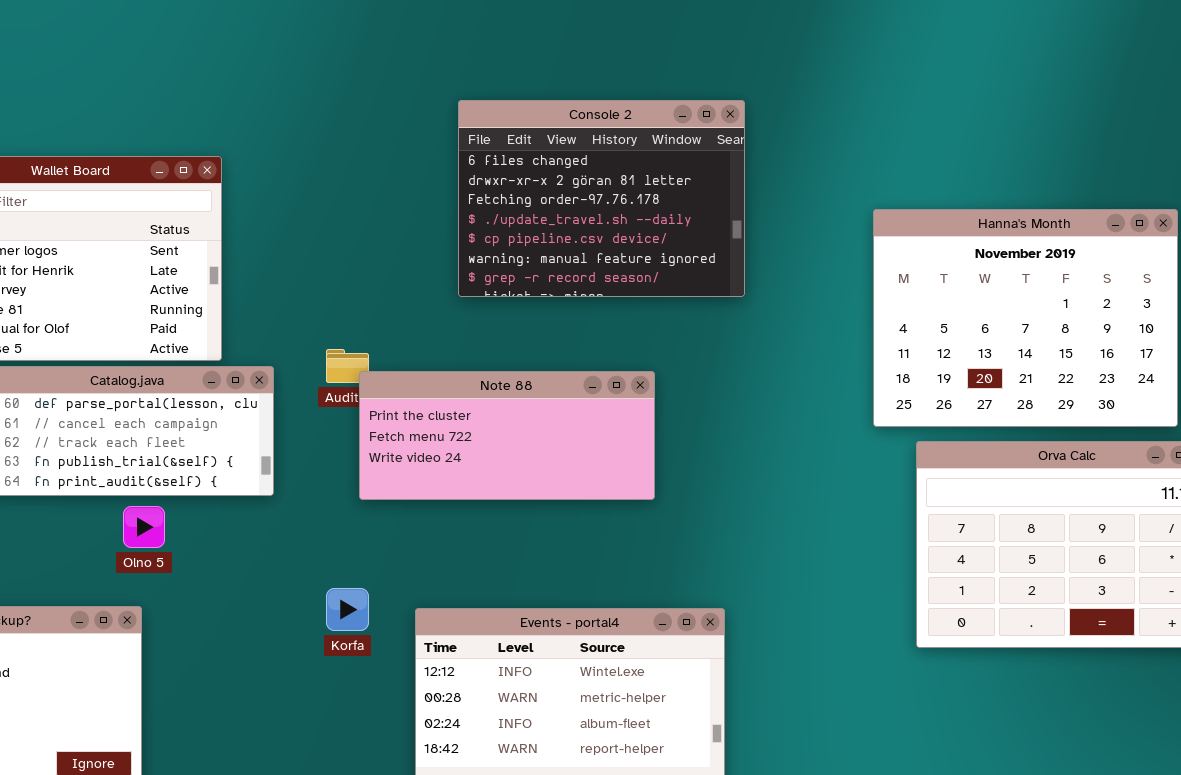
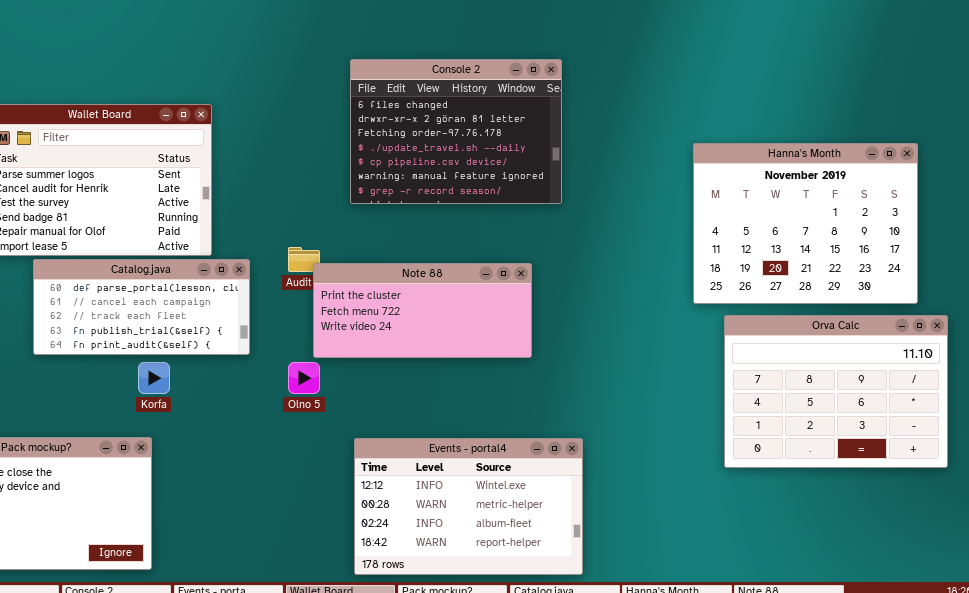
Console 2: [458,100,745,297] -> [350,59,562,204], moved
Olno 5: [123,506,165,548] -> [288,362,320,394], moved
Korfa: [326,588,369,631] -> [138,362,170,394], moved

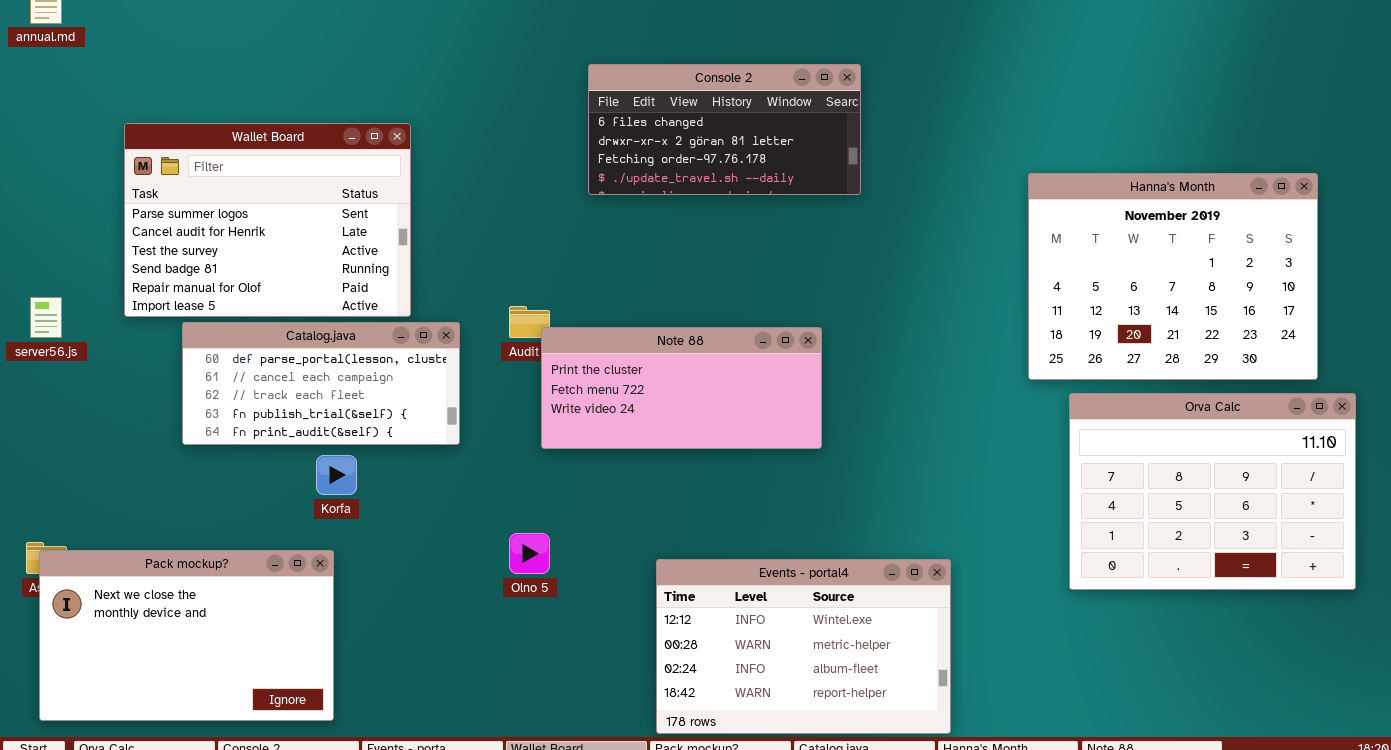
Console 2: [350,59,562,204] -> [588,64,861,195], resized
Olno 5: [288,362,320,394] -> [509,533,550,574], moved
Events - portal4: [354,438,583,575] -> [656,559,951,734], moved

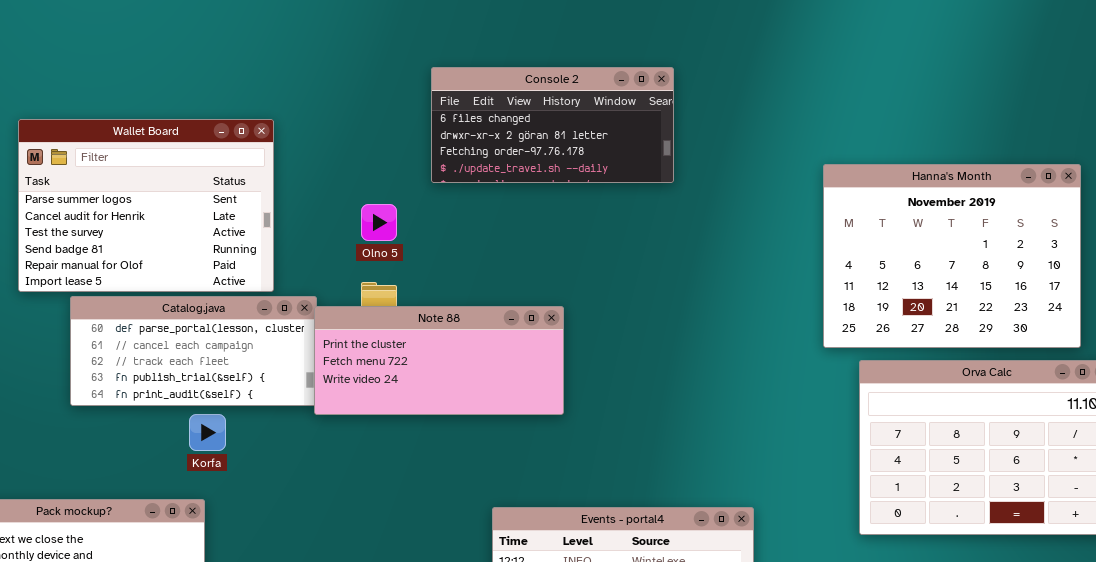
Note 88: [541,327,822,449] -> [314,306,564,415], moved
Olno 5: [509,533,550,574] -> [361,204,397,241], moved

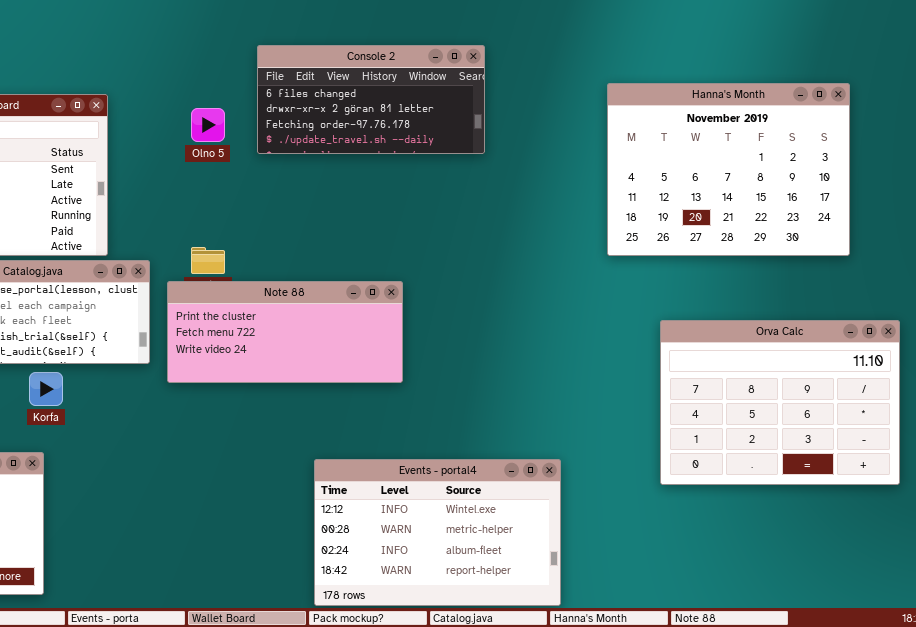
Hanna's Month: [823,164,1081,348] -> [607,83,850,256], moved
Olno 5: [361,204,397,241] -> [191,108,225,142], moved
Note 88: [314,306,564,415] -> [167,281,403,383], moved

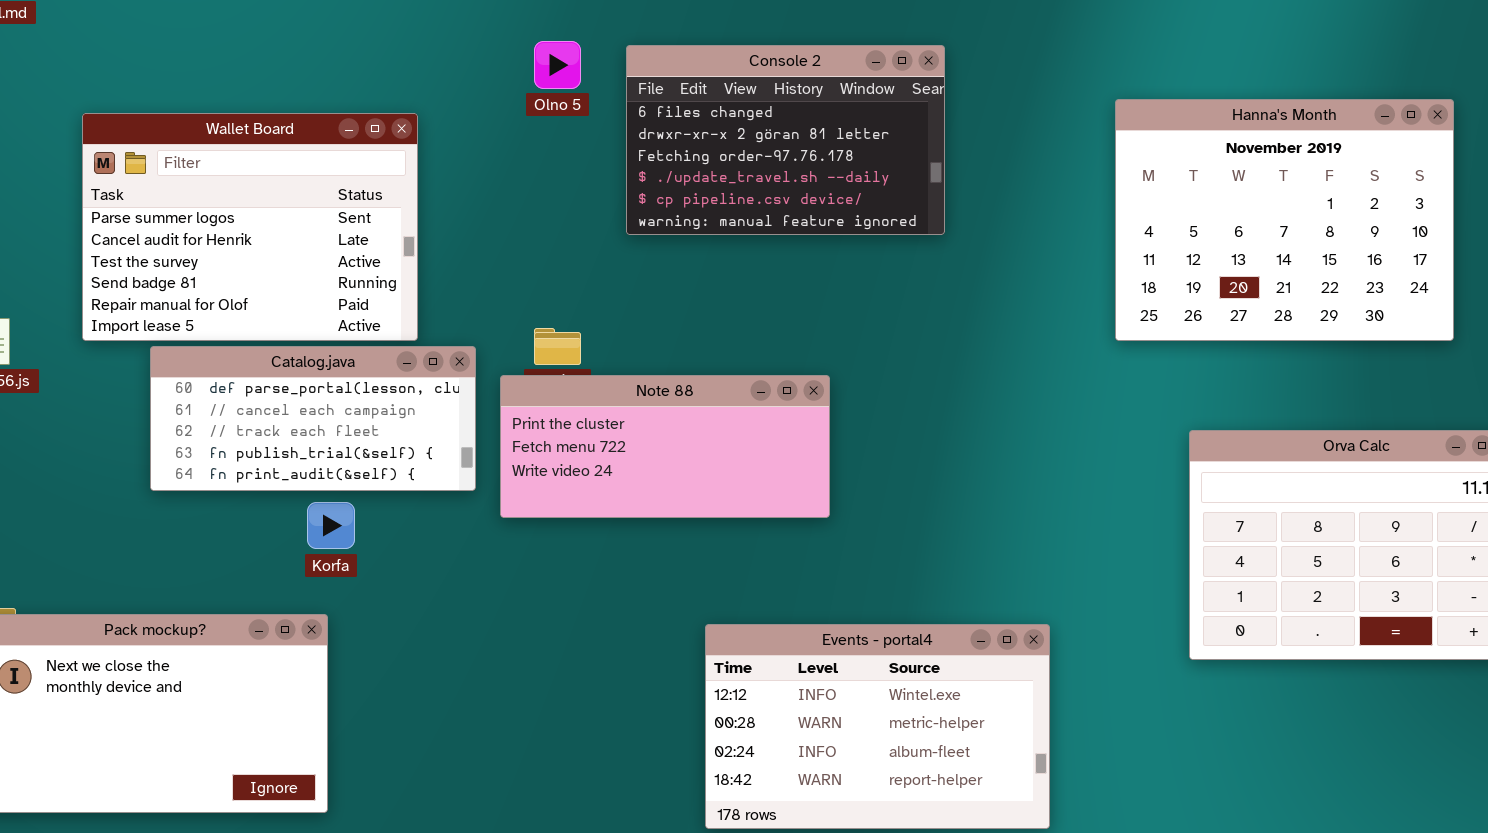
Console 2: [257,45,485,154] -> [626,45,945,235], resized
Olno 5: [191,108,225,142] -> [534,41,581,89], moved

